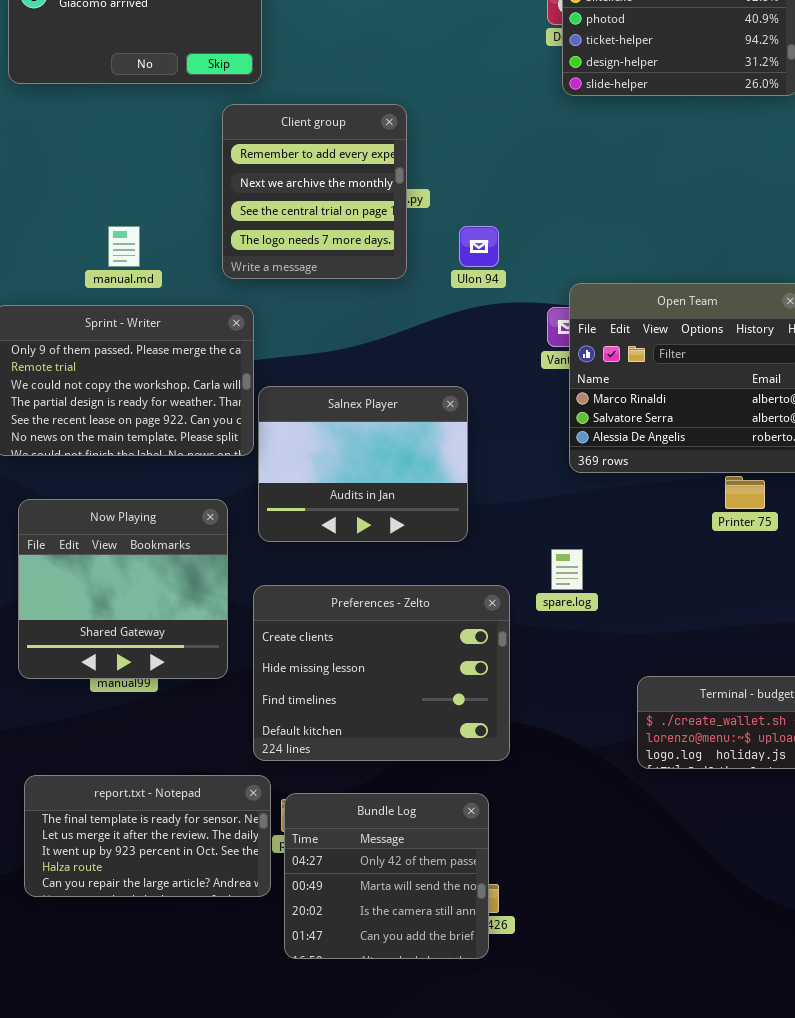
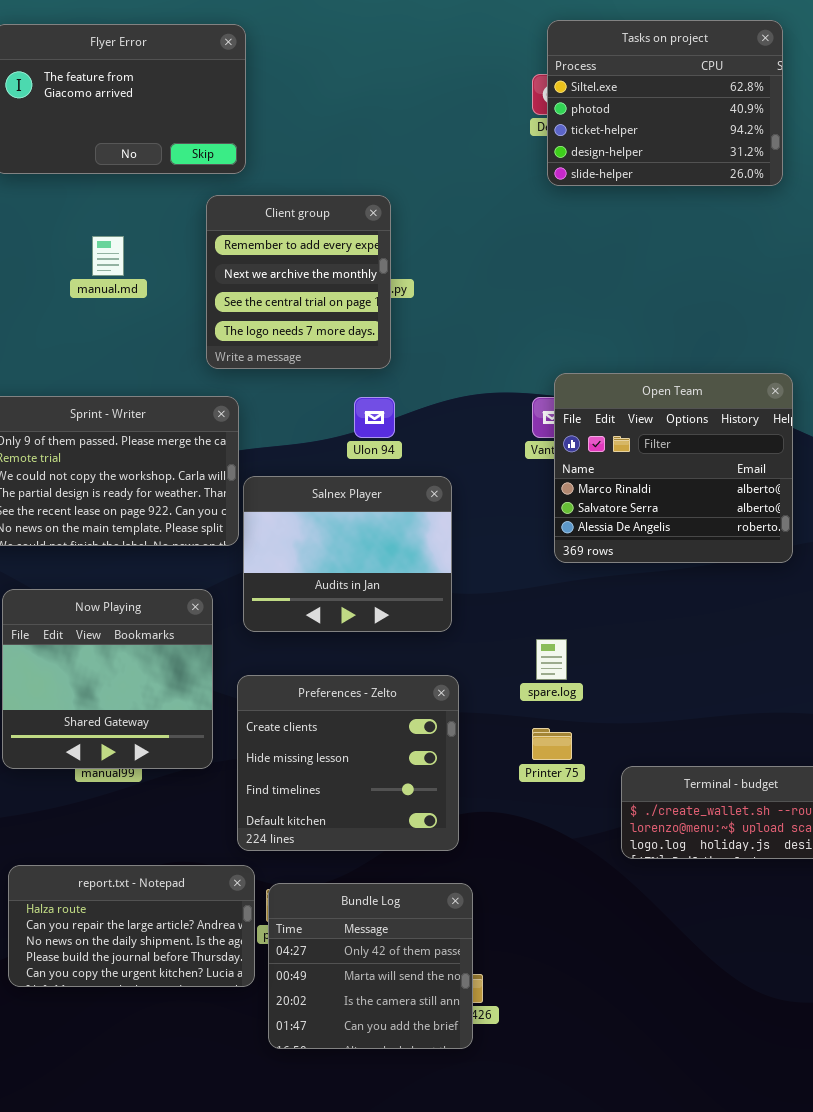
manual.md: [108,226,140,267] -> [92,236,124,276], moved
Ulon 94: [459,226,499,267] -> [354,397,395,438], moved
Printer 75: [725,476,765,509] -> [532,728,572,760], moved
Preferences - Zelto: [253,585,510,761] -> [237,675,459,851], resized
report.txt - Notepad: [24,775,271,897] -> [8,865,255,987], scrolled down 3 rows

